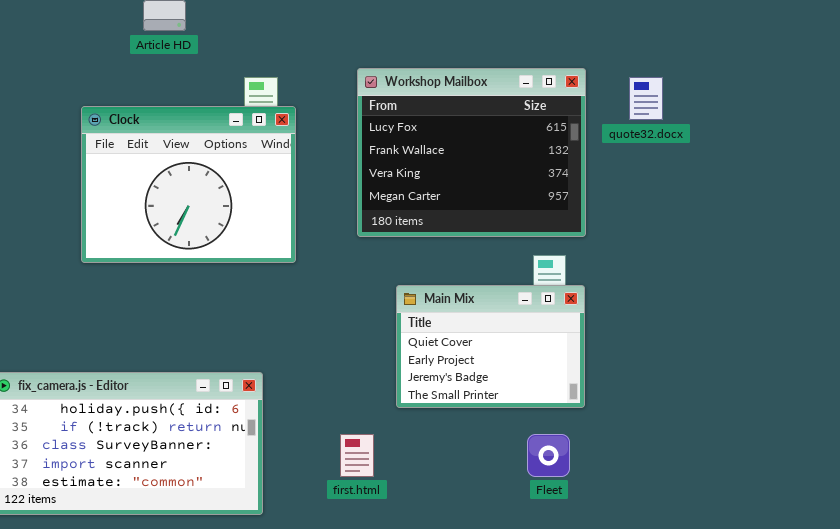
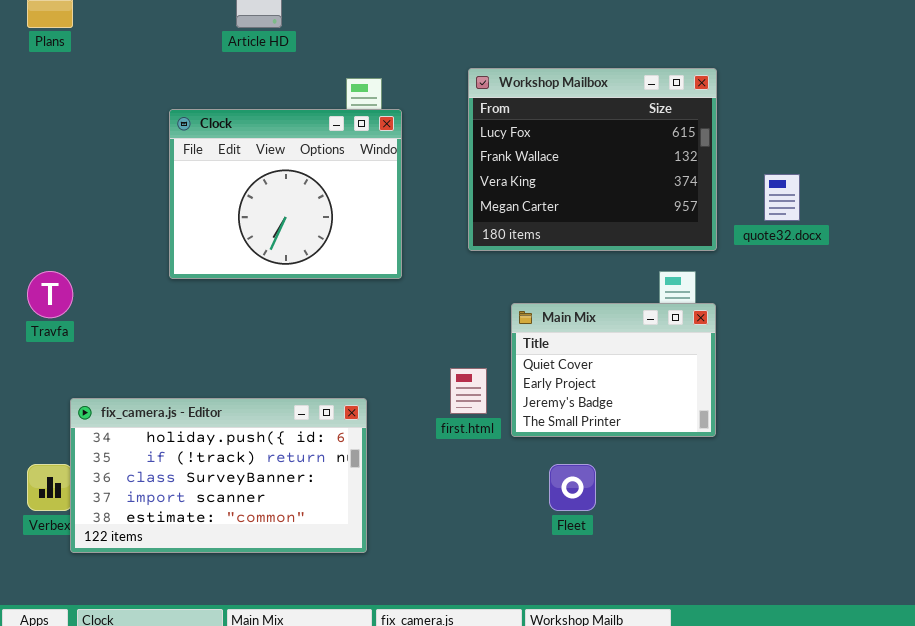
quote32.docx: [629,77,663,120] -> [764,174,800,221], moved
first.html: [340,434,374,477] -> [450,368,487,414], moved
Fleet: [527,434,570,477] -> [549,464,596,511], moved

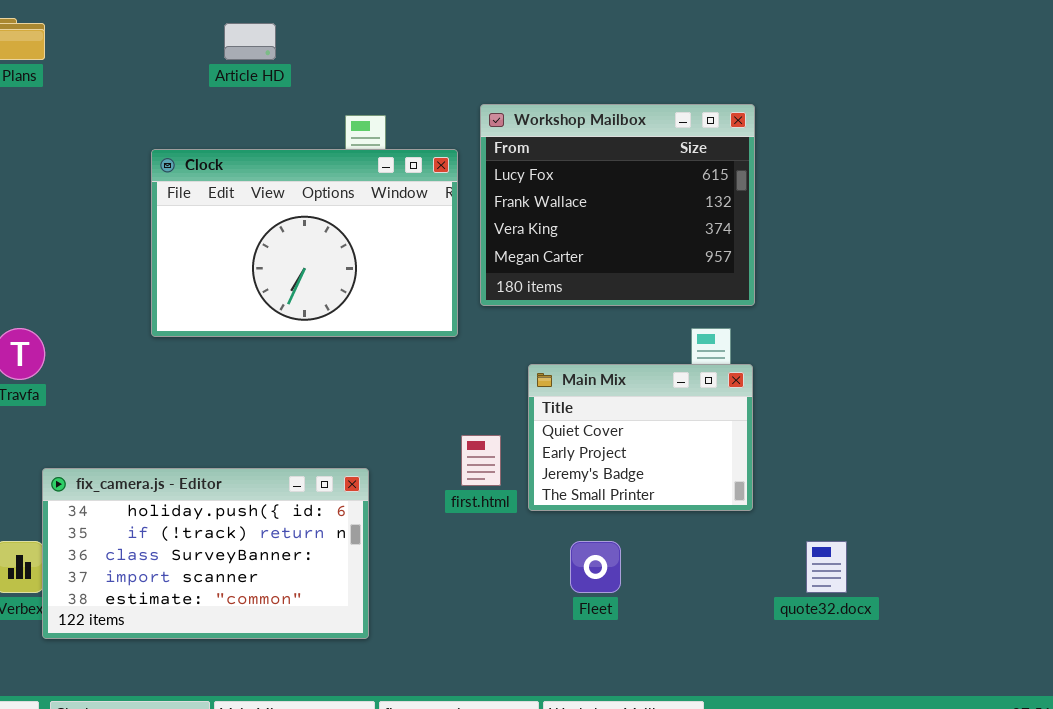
Clock: [169,109,402,279] -> [151,149,458,337], resized
quote32.docx: [764,174,800,221] -> [806,541,847,593], moved

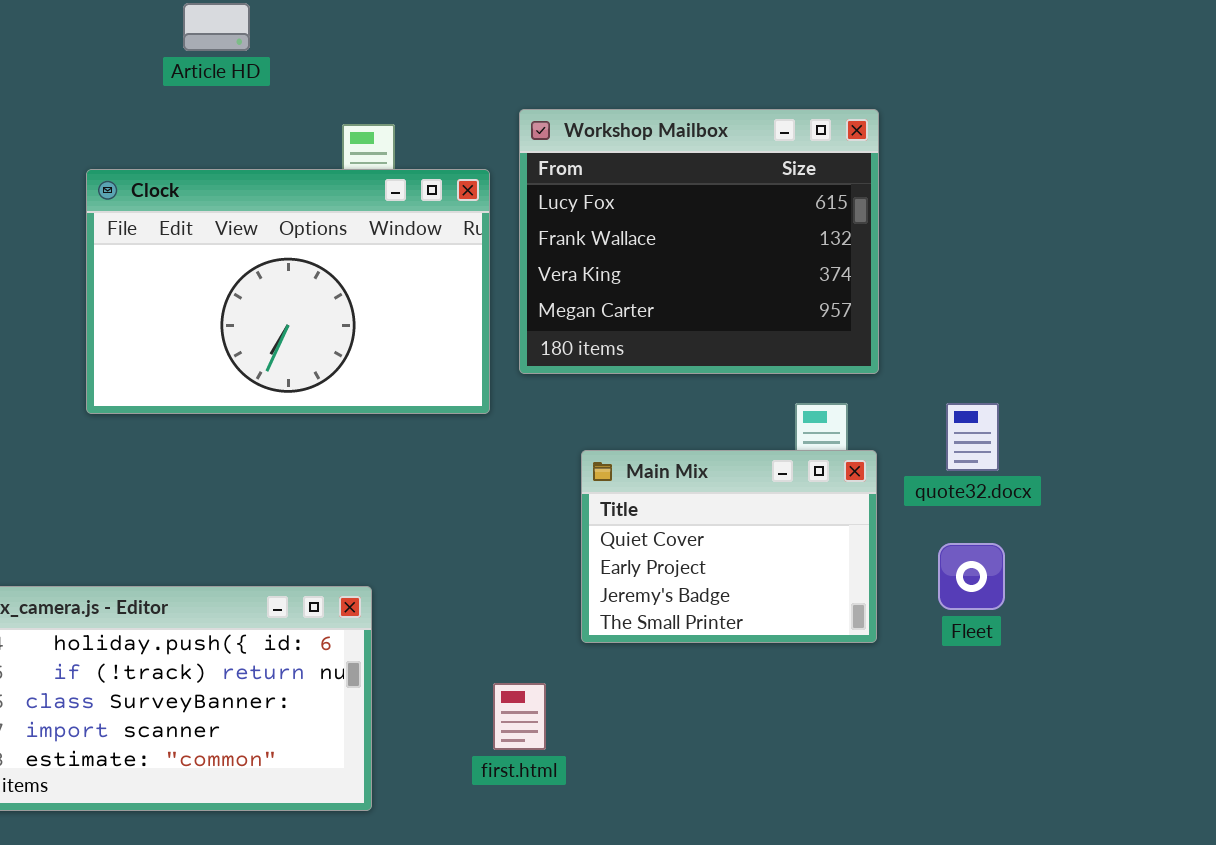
first.html: [461,435,501,486] -> [493,683,546,750], moved
Fleet: [570,541,621,593] -> [938,543,1005,610], moved
quote32.docx: [806,541,847,593] -> [946,403,999,471], moved

